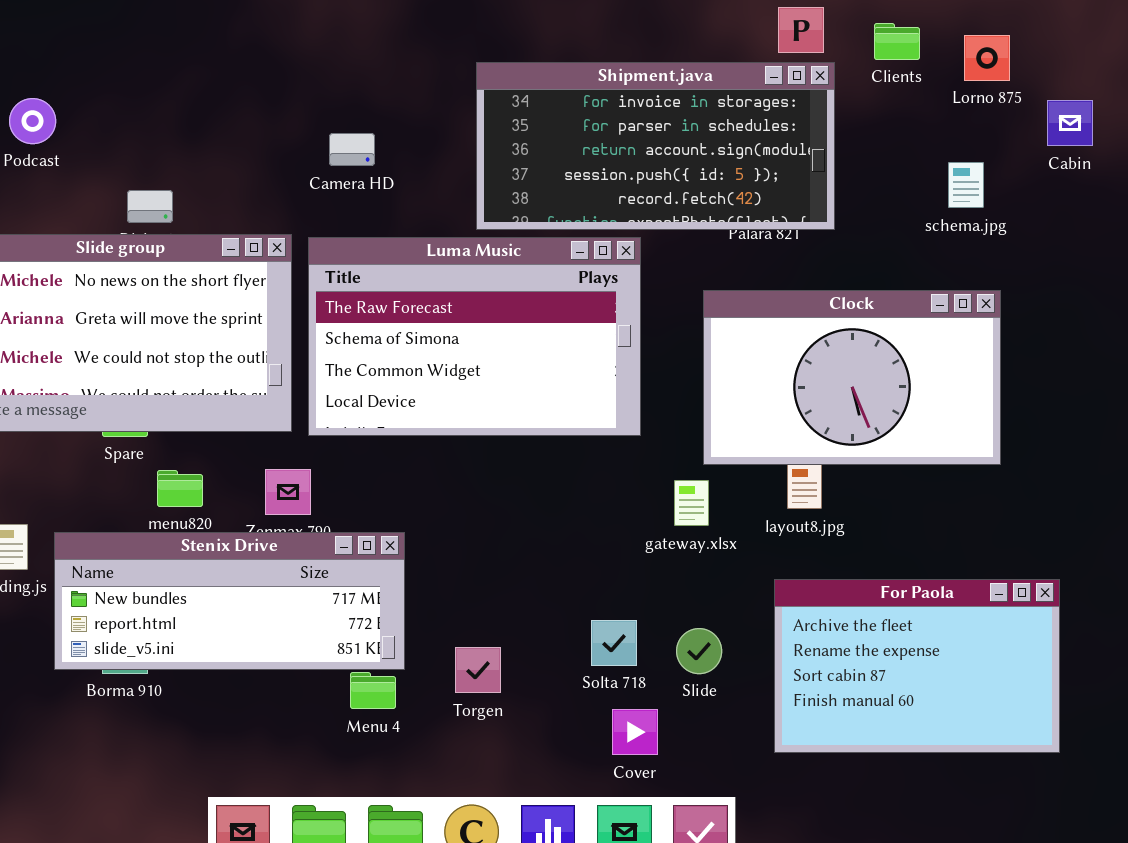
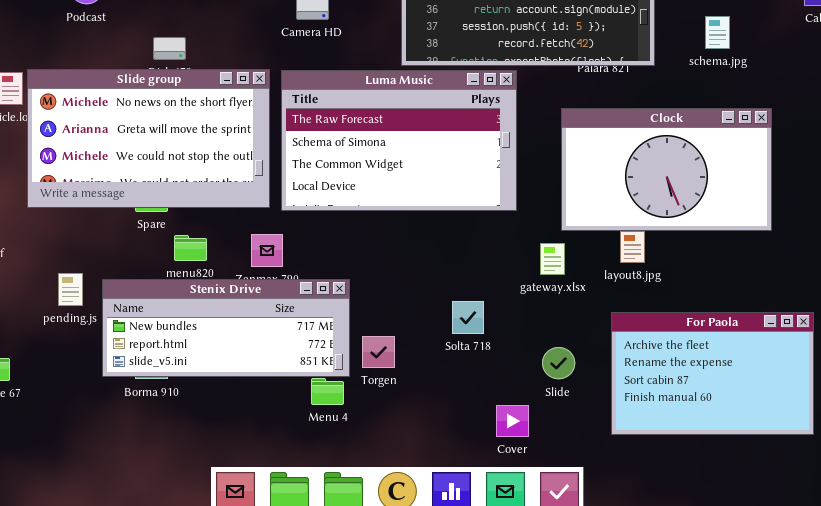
schema.jpg: [948,162,984,208] -> [705,16,730,49], moved
Solta 718: [591,620,637,666] -> [452,301,484,334], moved
Torgen: [455,647,501,693] -> [362,336,395,368], moved

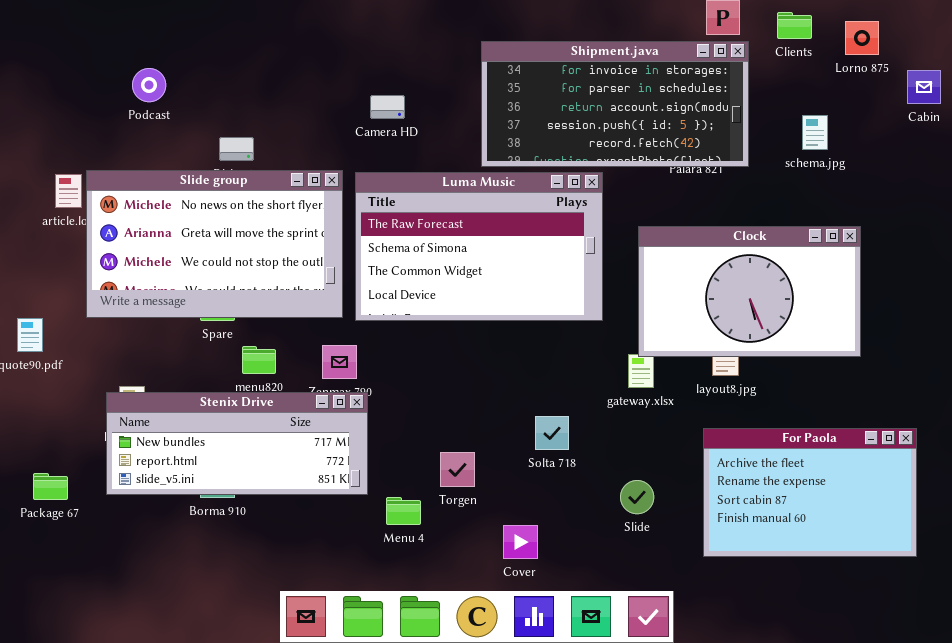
Clock: [561,108,772,231] -> [638,226,861,357], moved
Stenix Drive: [102,279,350,377] -> [106,392,368,495], moved
Slide: [542,347,575,379] -> [620,480,654,514], moved
Cover: [496,405,529,437] -> [503,525,538,559], moved

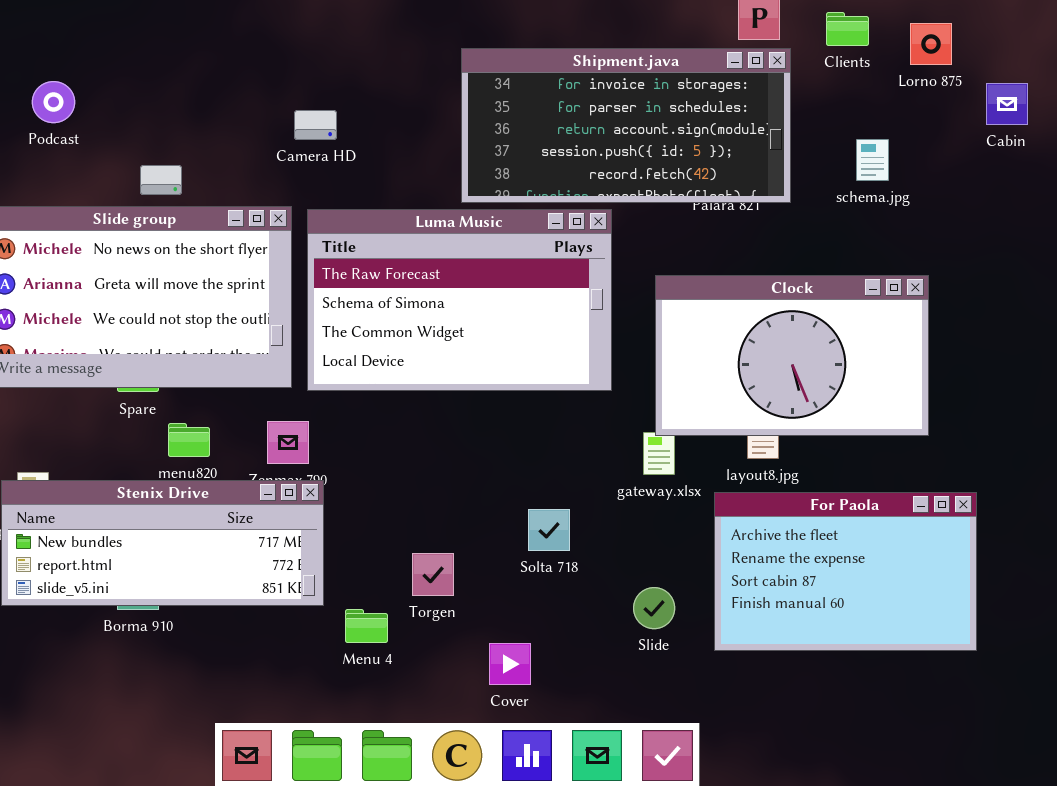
Camera HD: [370,95,405,119] -> [294,110,337,140], moved
For Paola: [703,428,917,557] -> [714,492,977,651], moved

